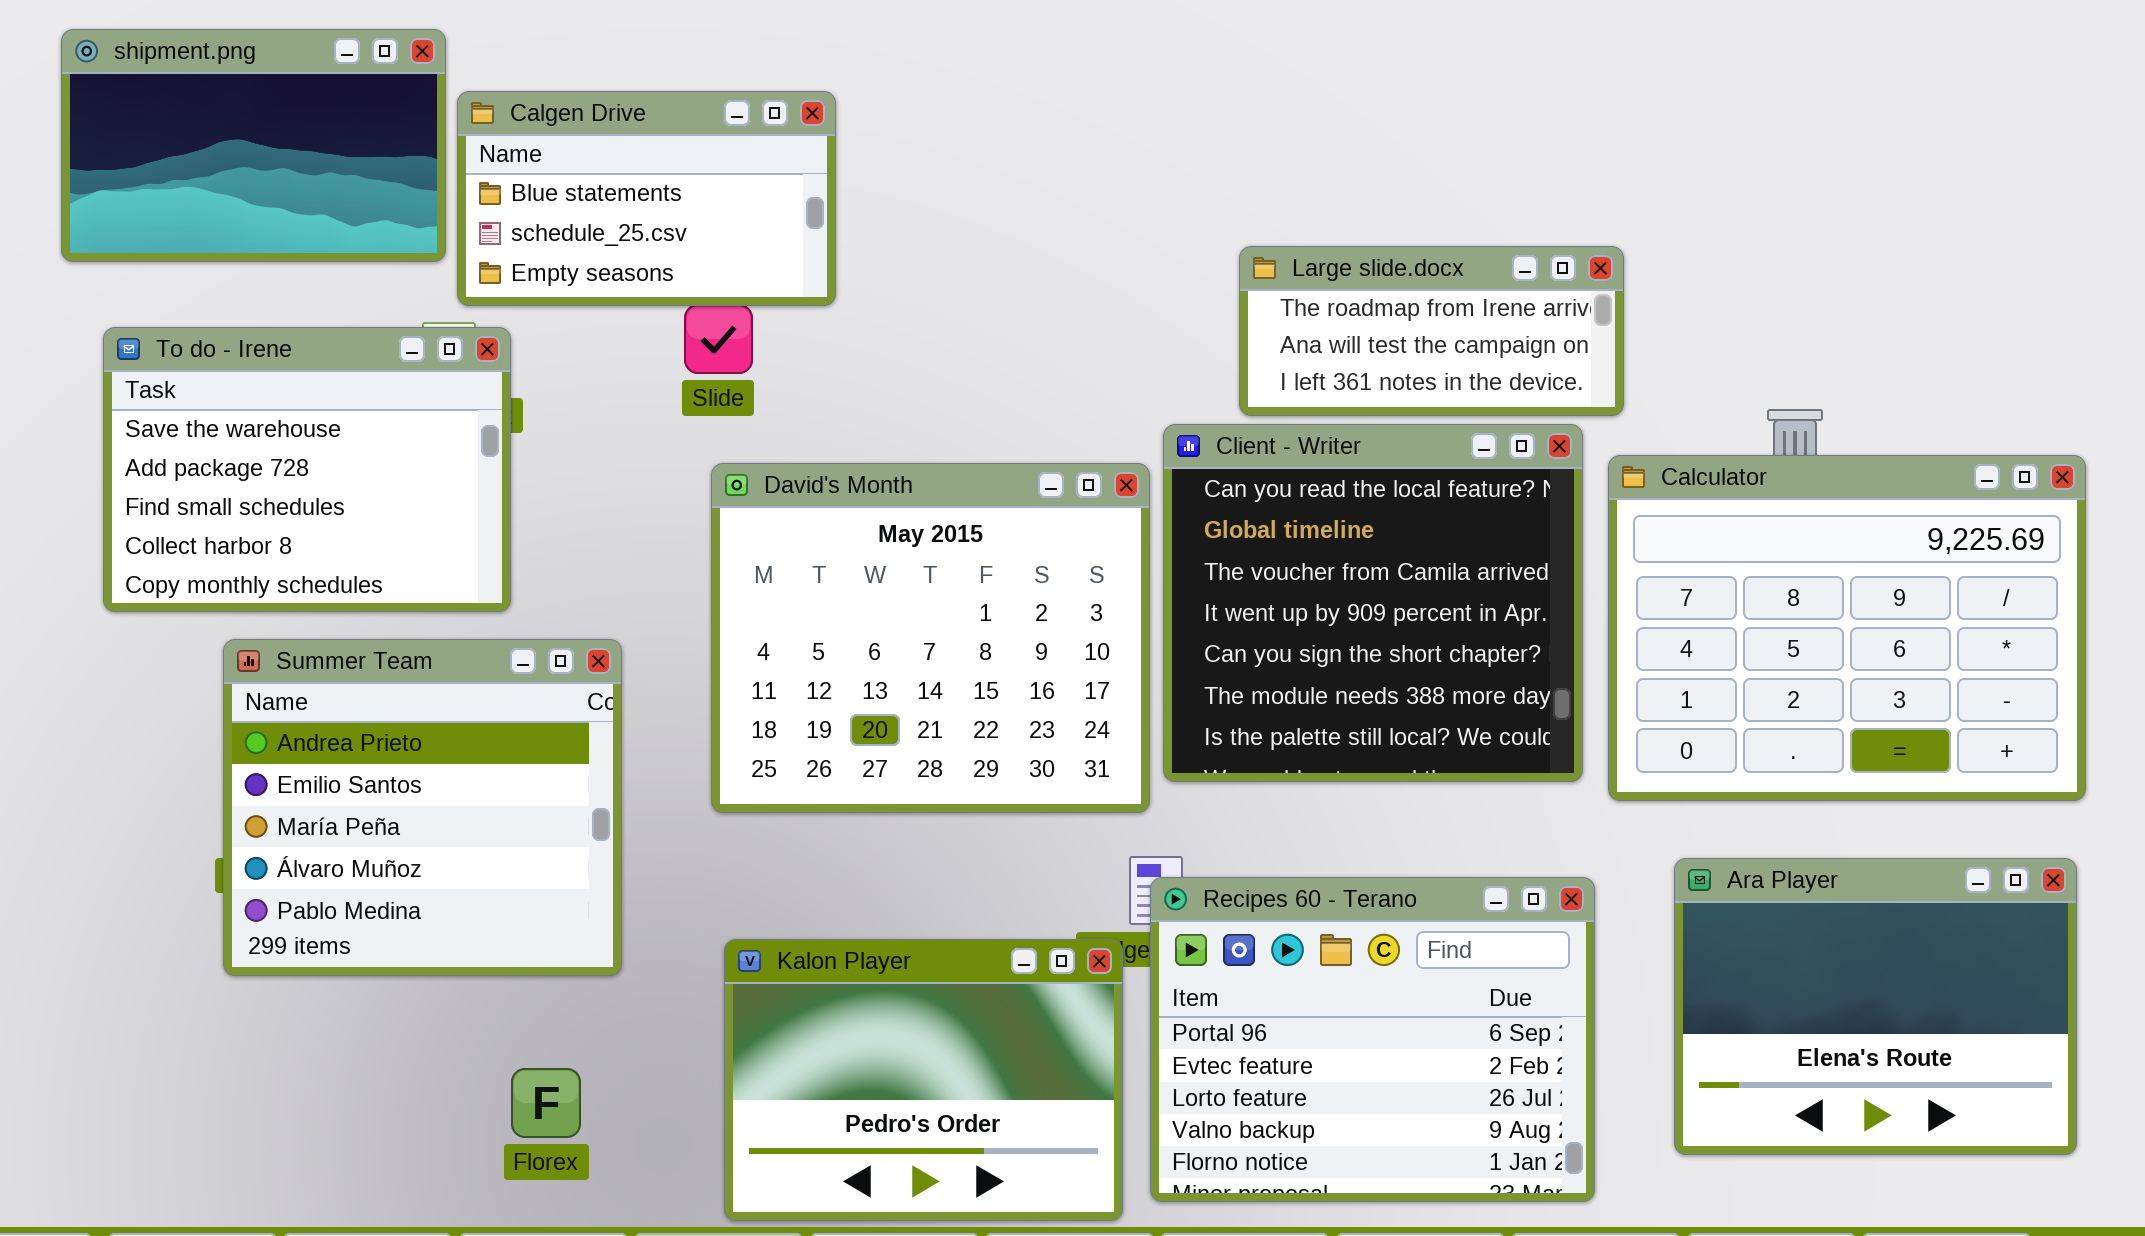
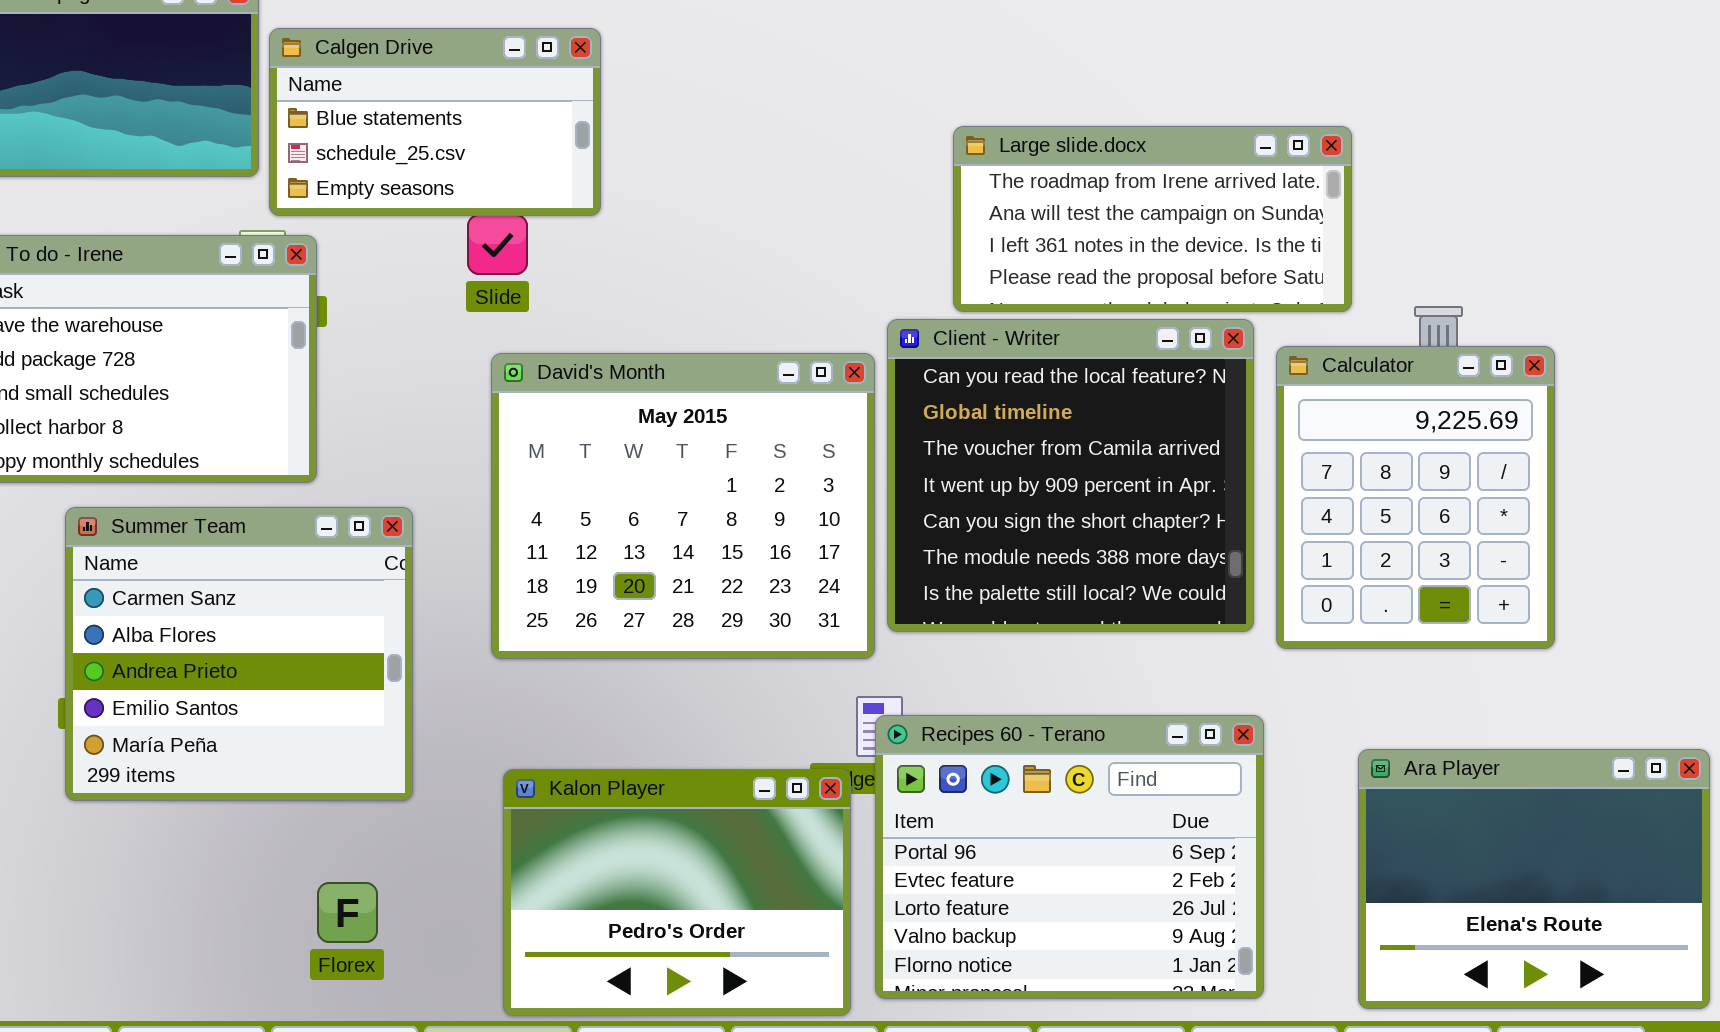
Large slide.docx: [1239,246,1624,416] -> [953,126,1352,312], resized
Calculator: [1608,455,2086,801] -> [1276,346,1555,649], resized
Summer Team: [223,639,622,976] -> [65,507,413,801], scrolled up 2 rows
Ara Player: [1674,858,2077,1155] -> [1358,749,1710,1009], moved

